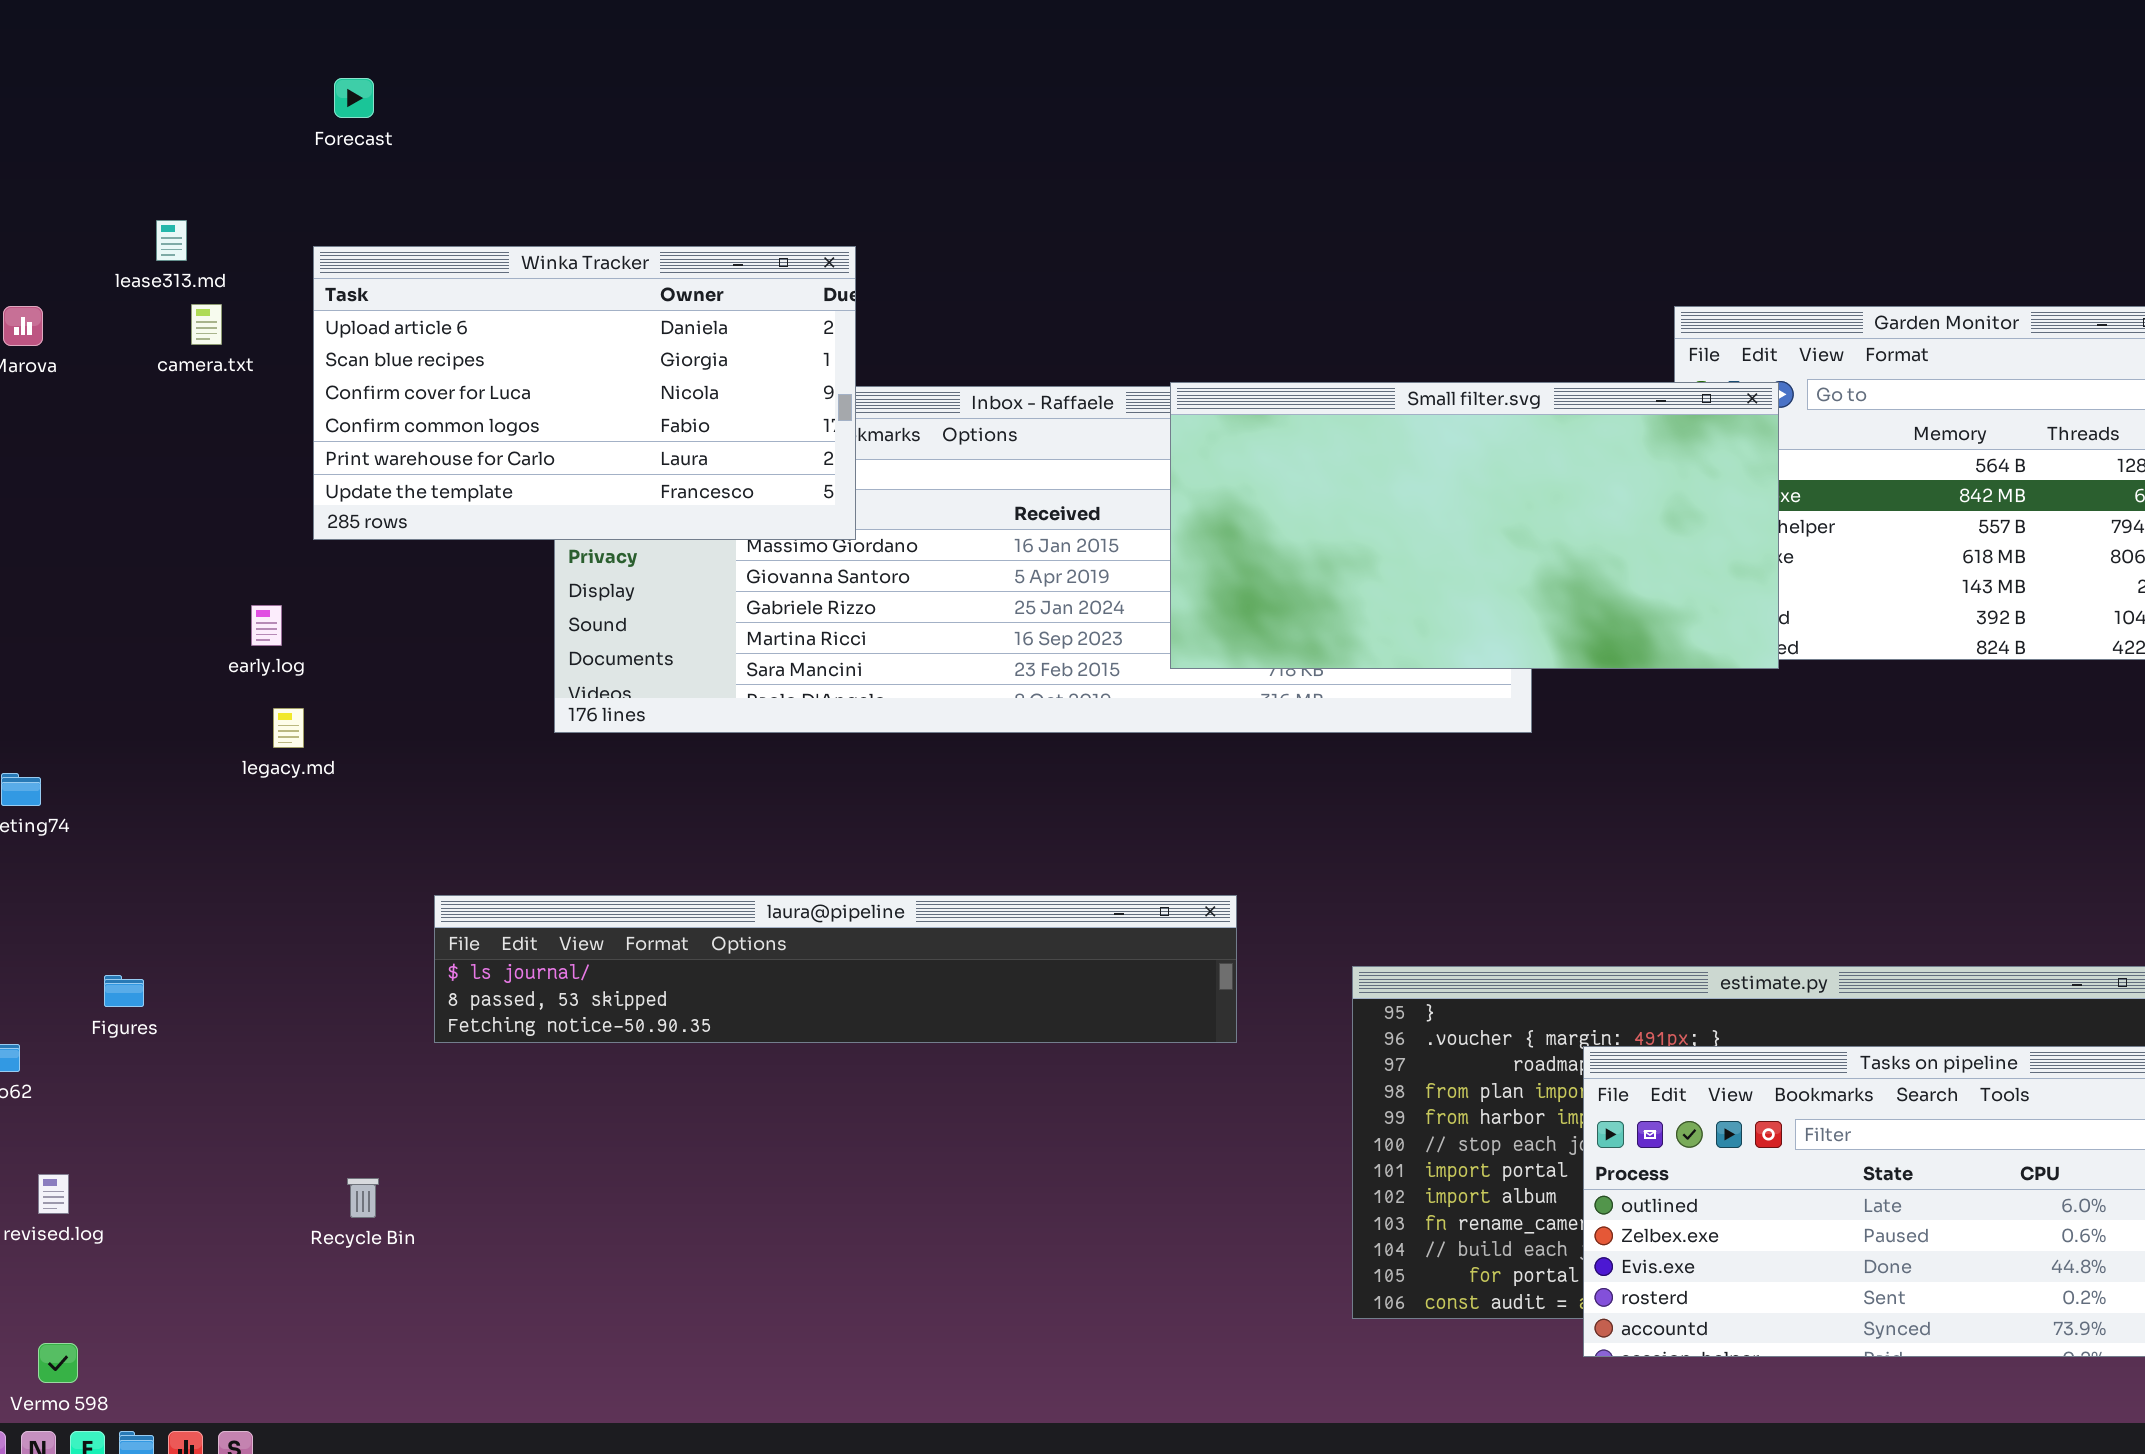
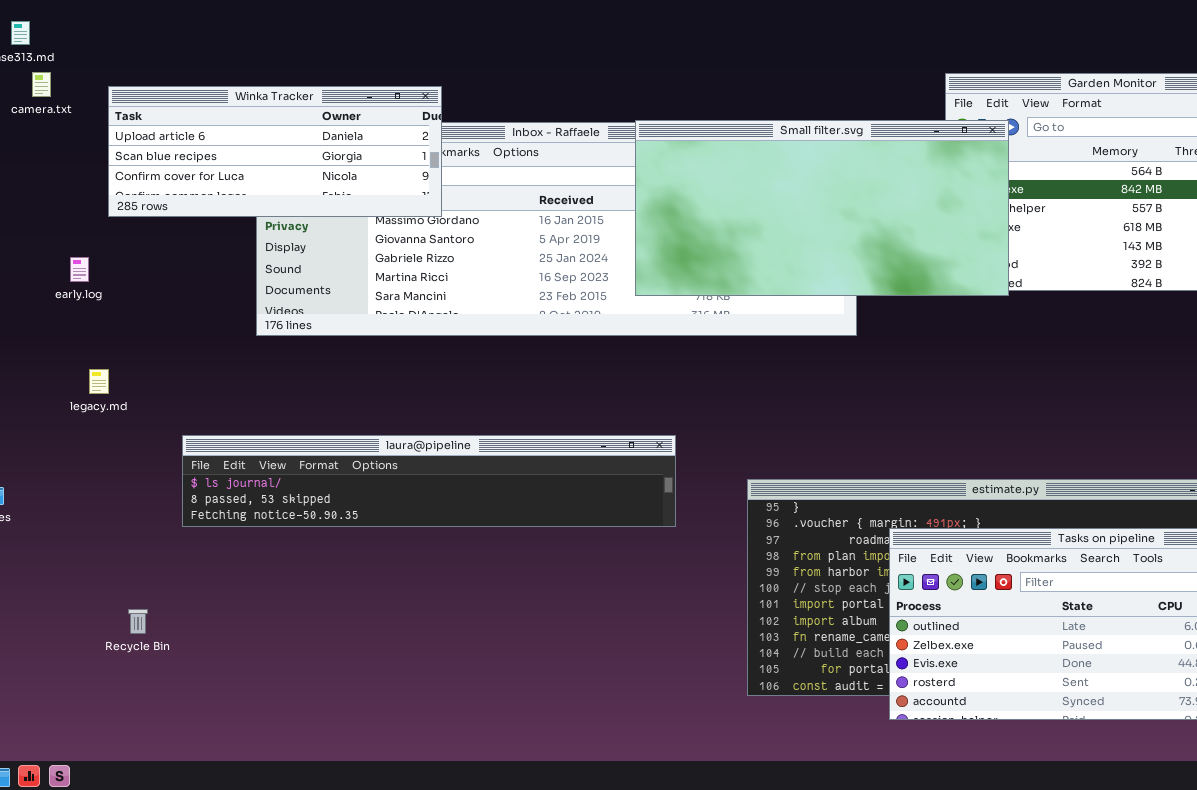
Winka Tracker: [313,246,856,540] -> [108,86,442,217], resized
legacy.md: [273,708,304,748] -> [89,369,109,394], moved

